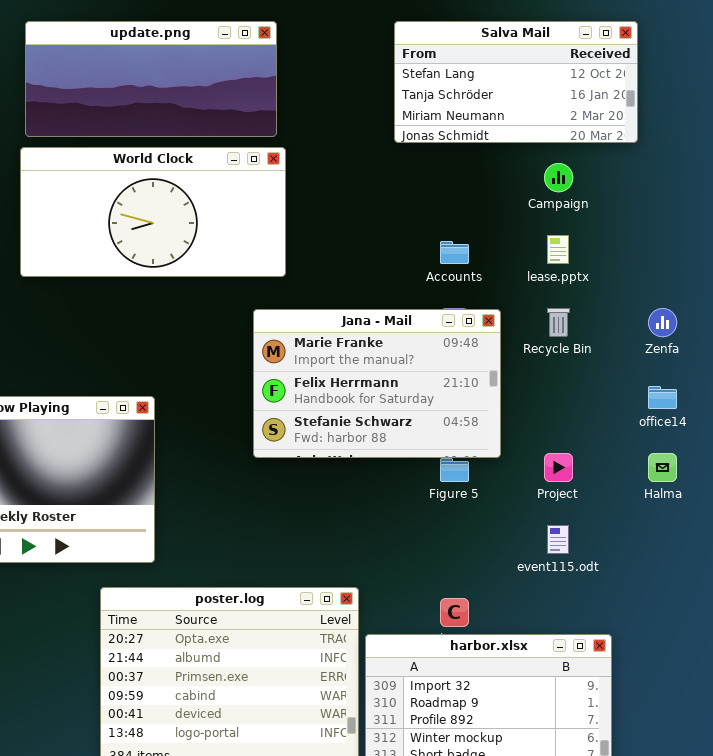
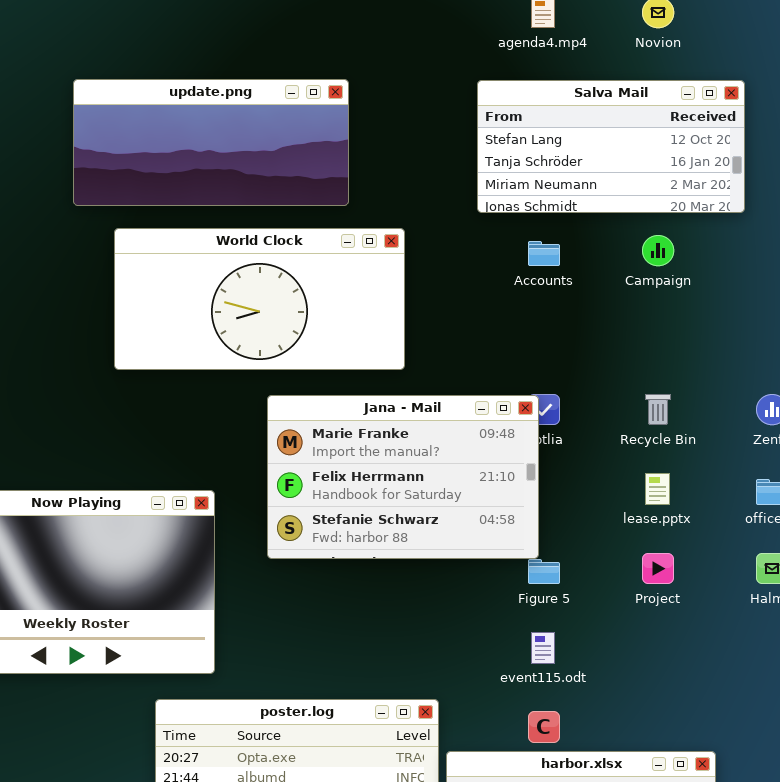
World Clock: [20,147,286,277] -> [114,228,405,370], moved
lease.pptx: [547,235,569,264] -> [645,473,670,505], moved
Accounts: [440,241,469,264] -> [528,241,560,266], moved
Jana - Mail: [253,309,501,458] -> [267,395,539,559], moved
event115.odt: [547,525,569,554] -> [531,632,555,664], moved

